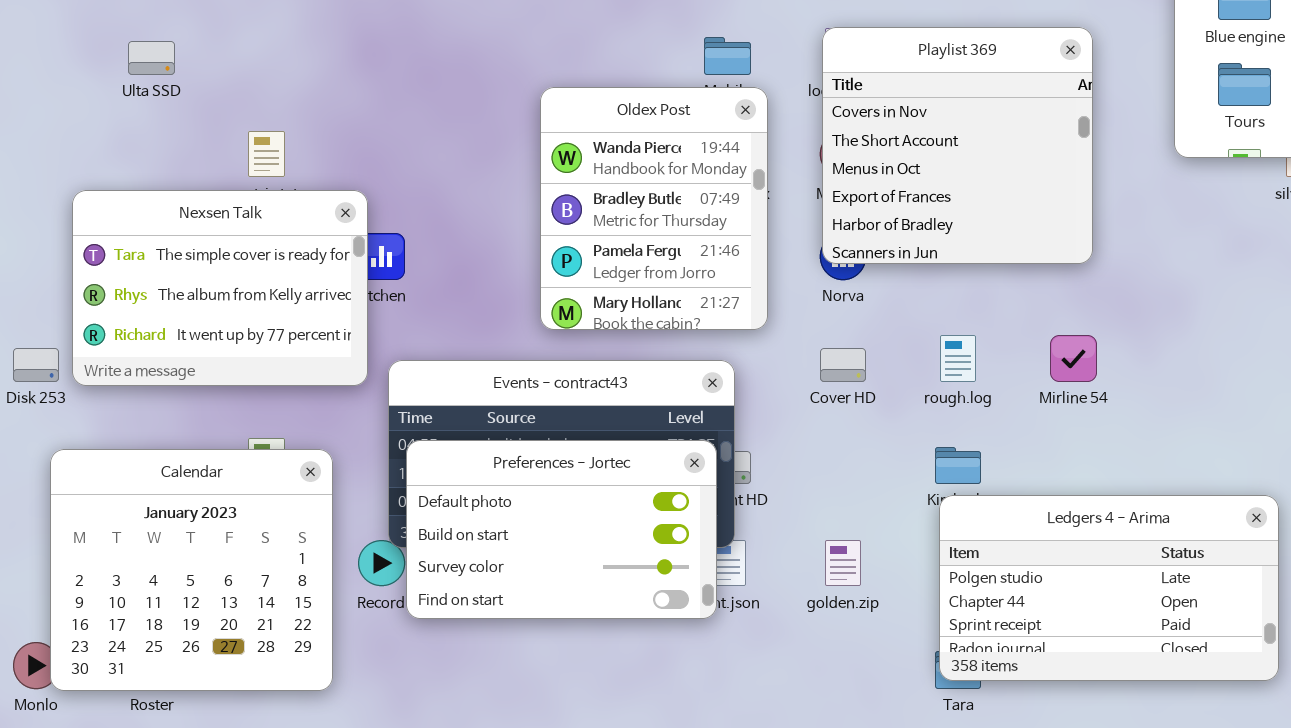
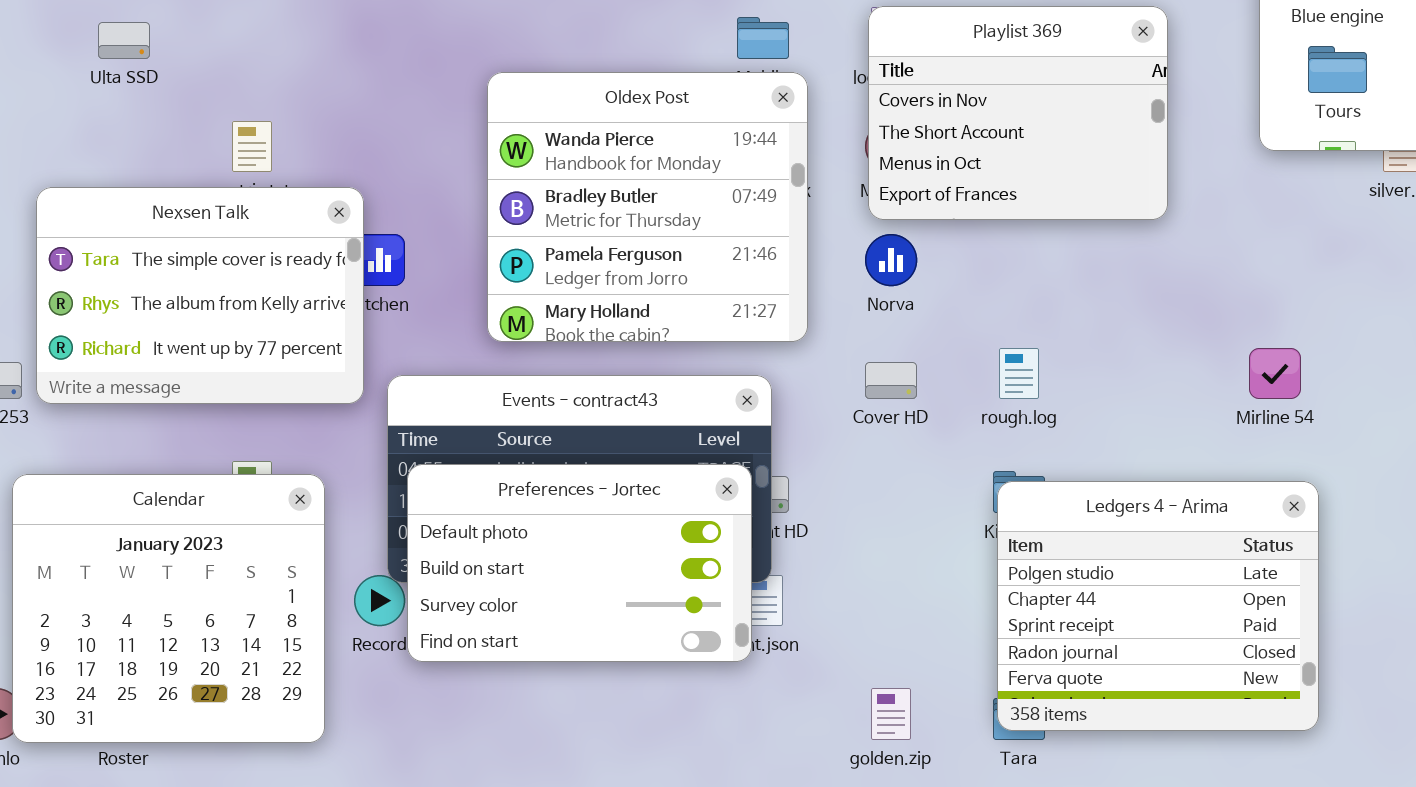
Playlist 369: [822,27,1093,264] -> [868,6,1168,220], resized
Oldex Post: [540,87,768,330] -> [487,72,808,342], resized
Mirline 54: [1050,335,1097,382] -> [1249,348,1301,399], moved
Ledgers 4 - Arima: [939,495,1279,681] -> [997,481,1319,731], resized
golden.zip: [825,540,861,586] -> [871,688,911,740], moved

